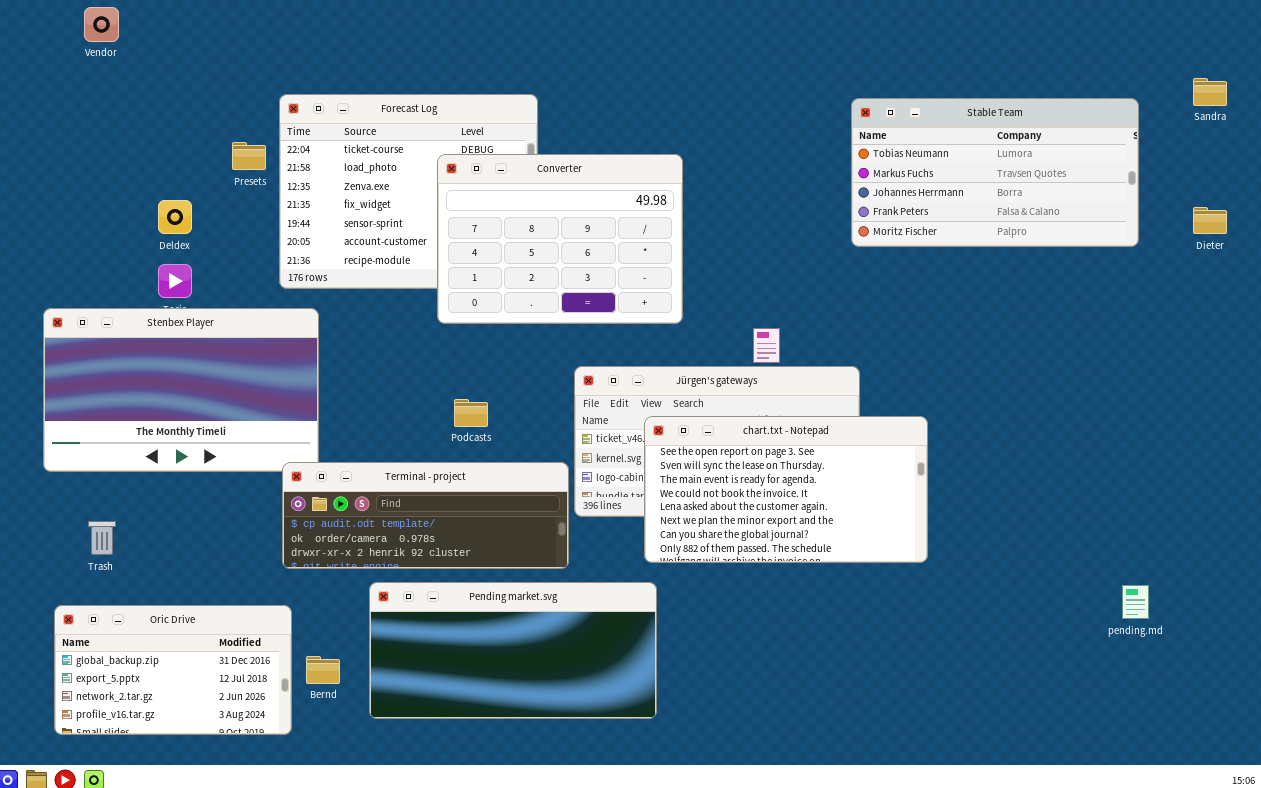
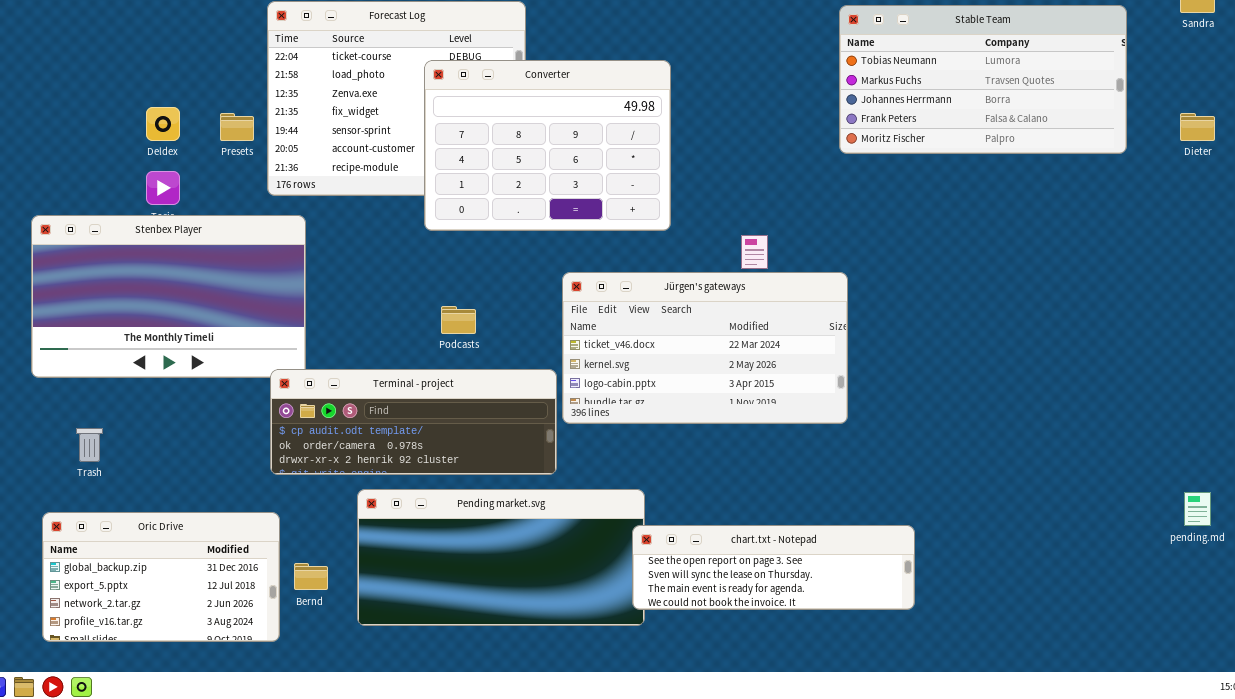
Presets: [232,142,266,170] -> [220,113,254,141], moved
chart.txt - Notepad: [644,416,928,563] -> [632,525,915,610], moved, resized
pending.md: [1122,585,1149,619] -> [1184,492,1211,526], moved

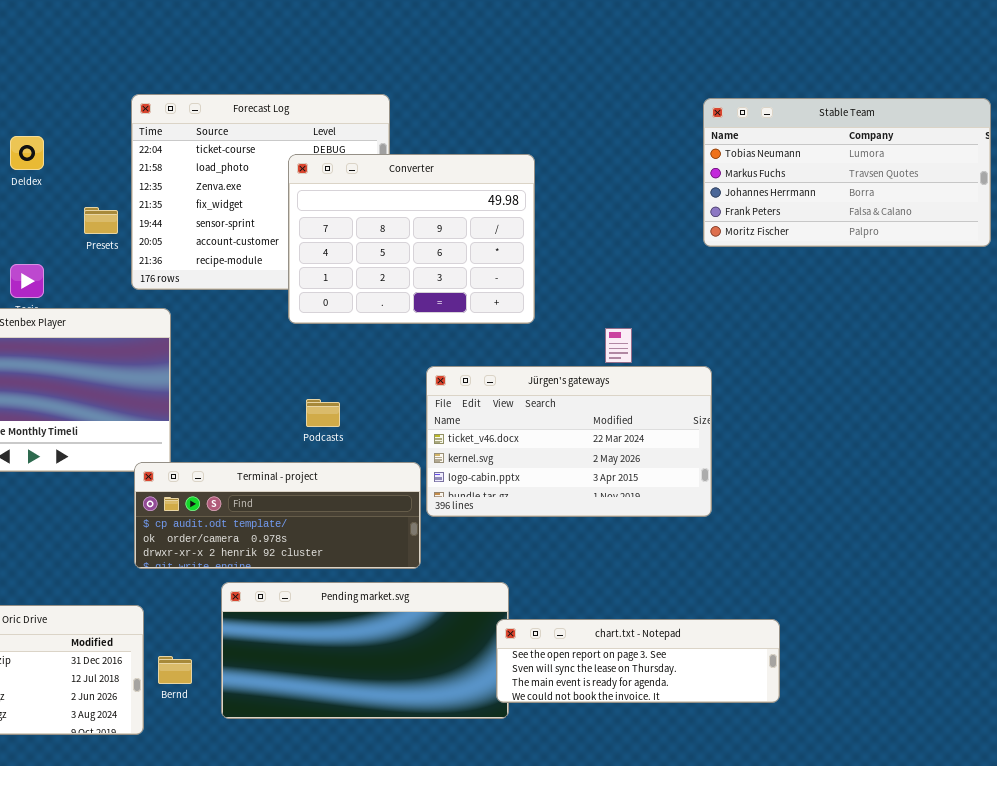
Deldex: [146,107,180,141] -> [10,136,44,170], moved

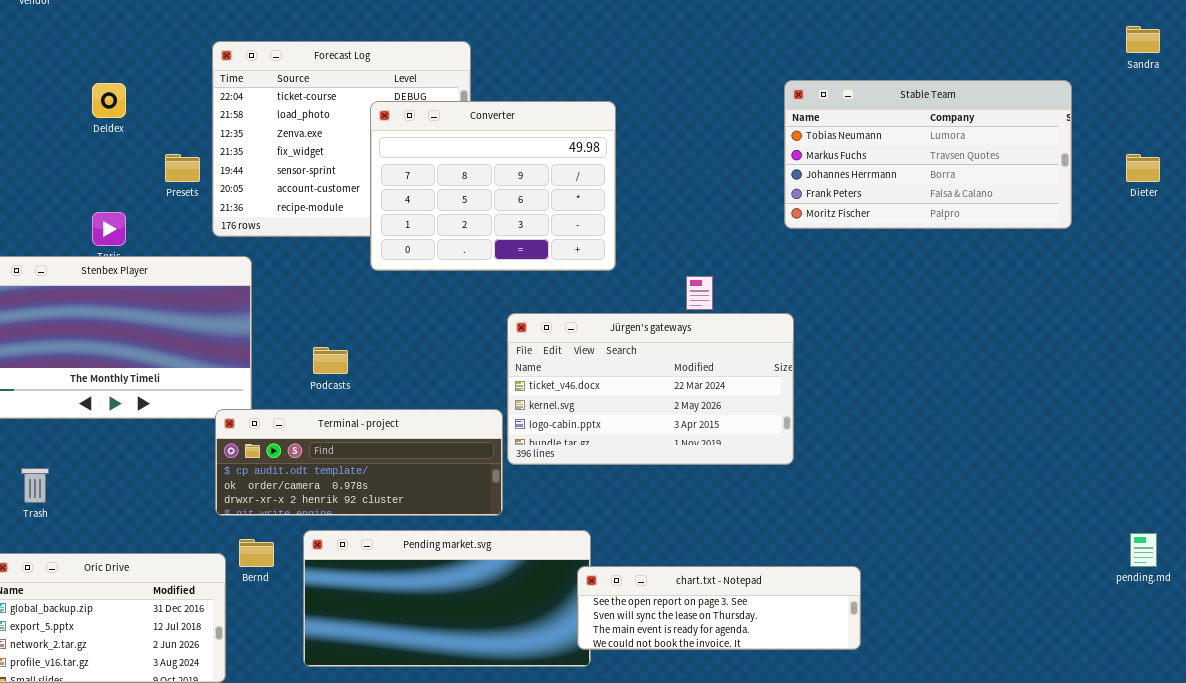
Stable Team: [703,98,991,247] -> [784,80,1072,229], moved
Podcasts: [306,399,340,427] -> [313,347,348,374], moved
Bernd: [158,656,192,684] -> [239,539,274,567], moved

